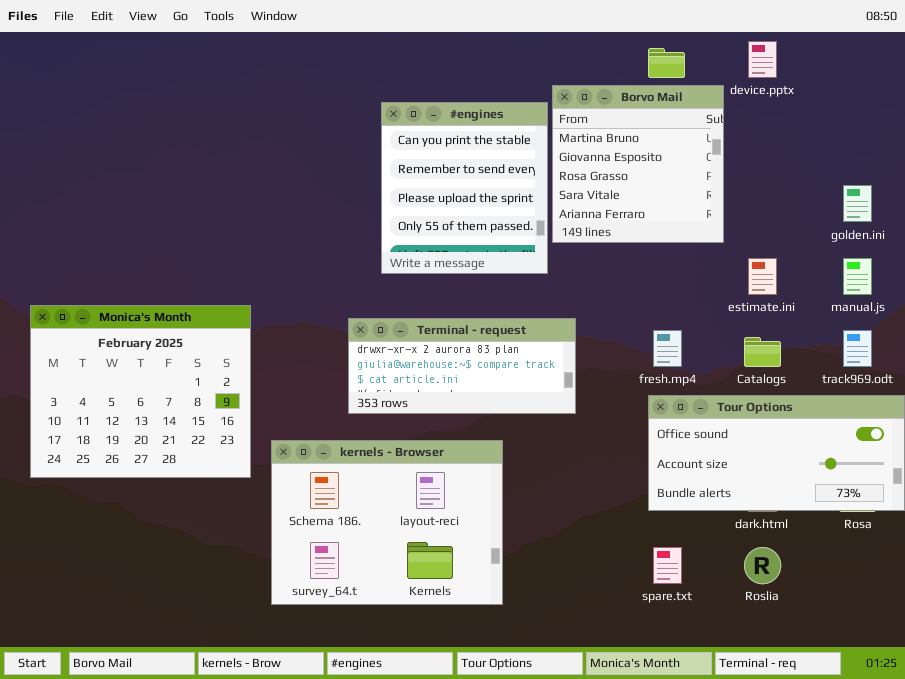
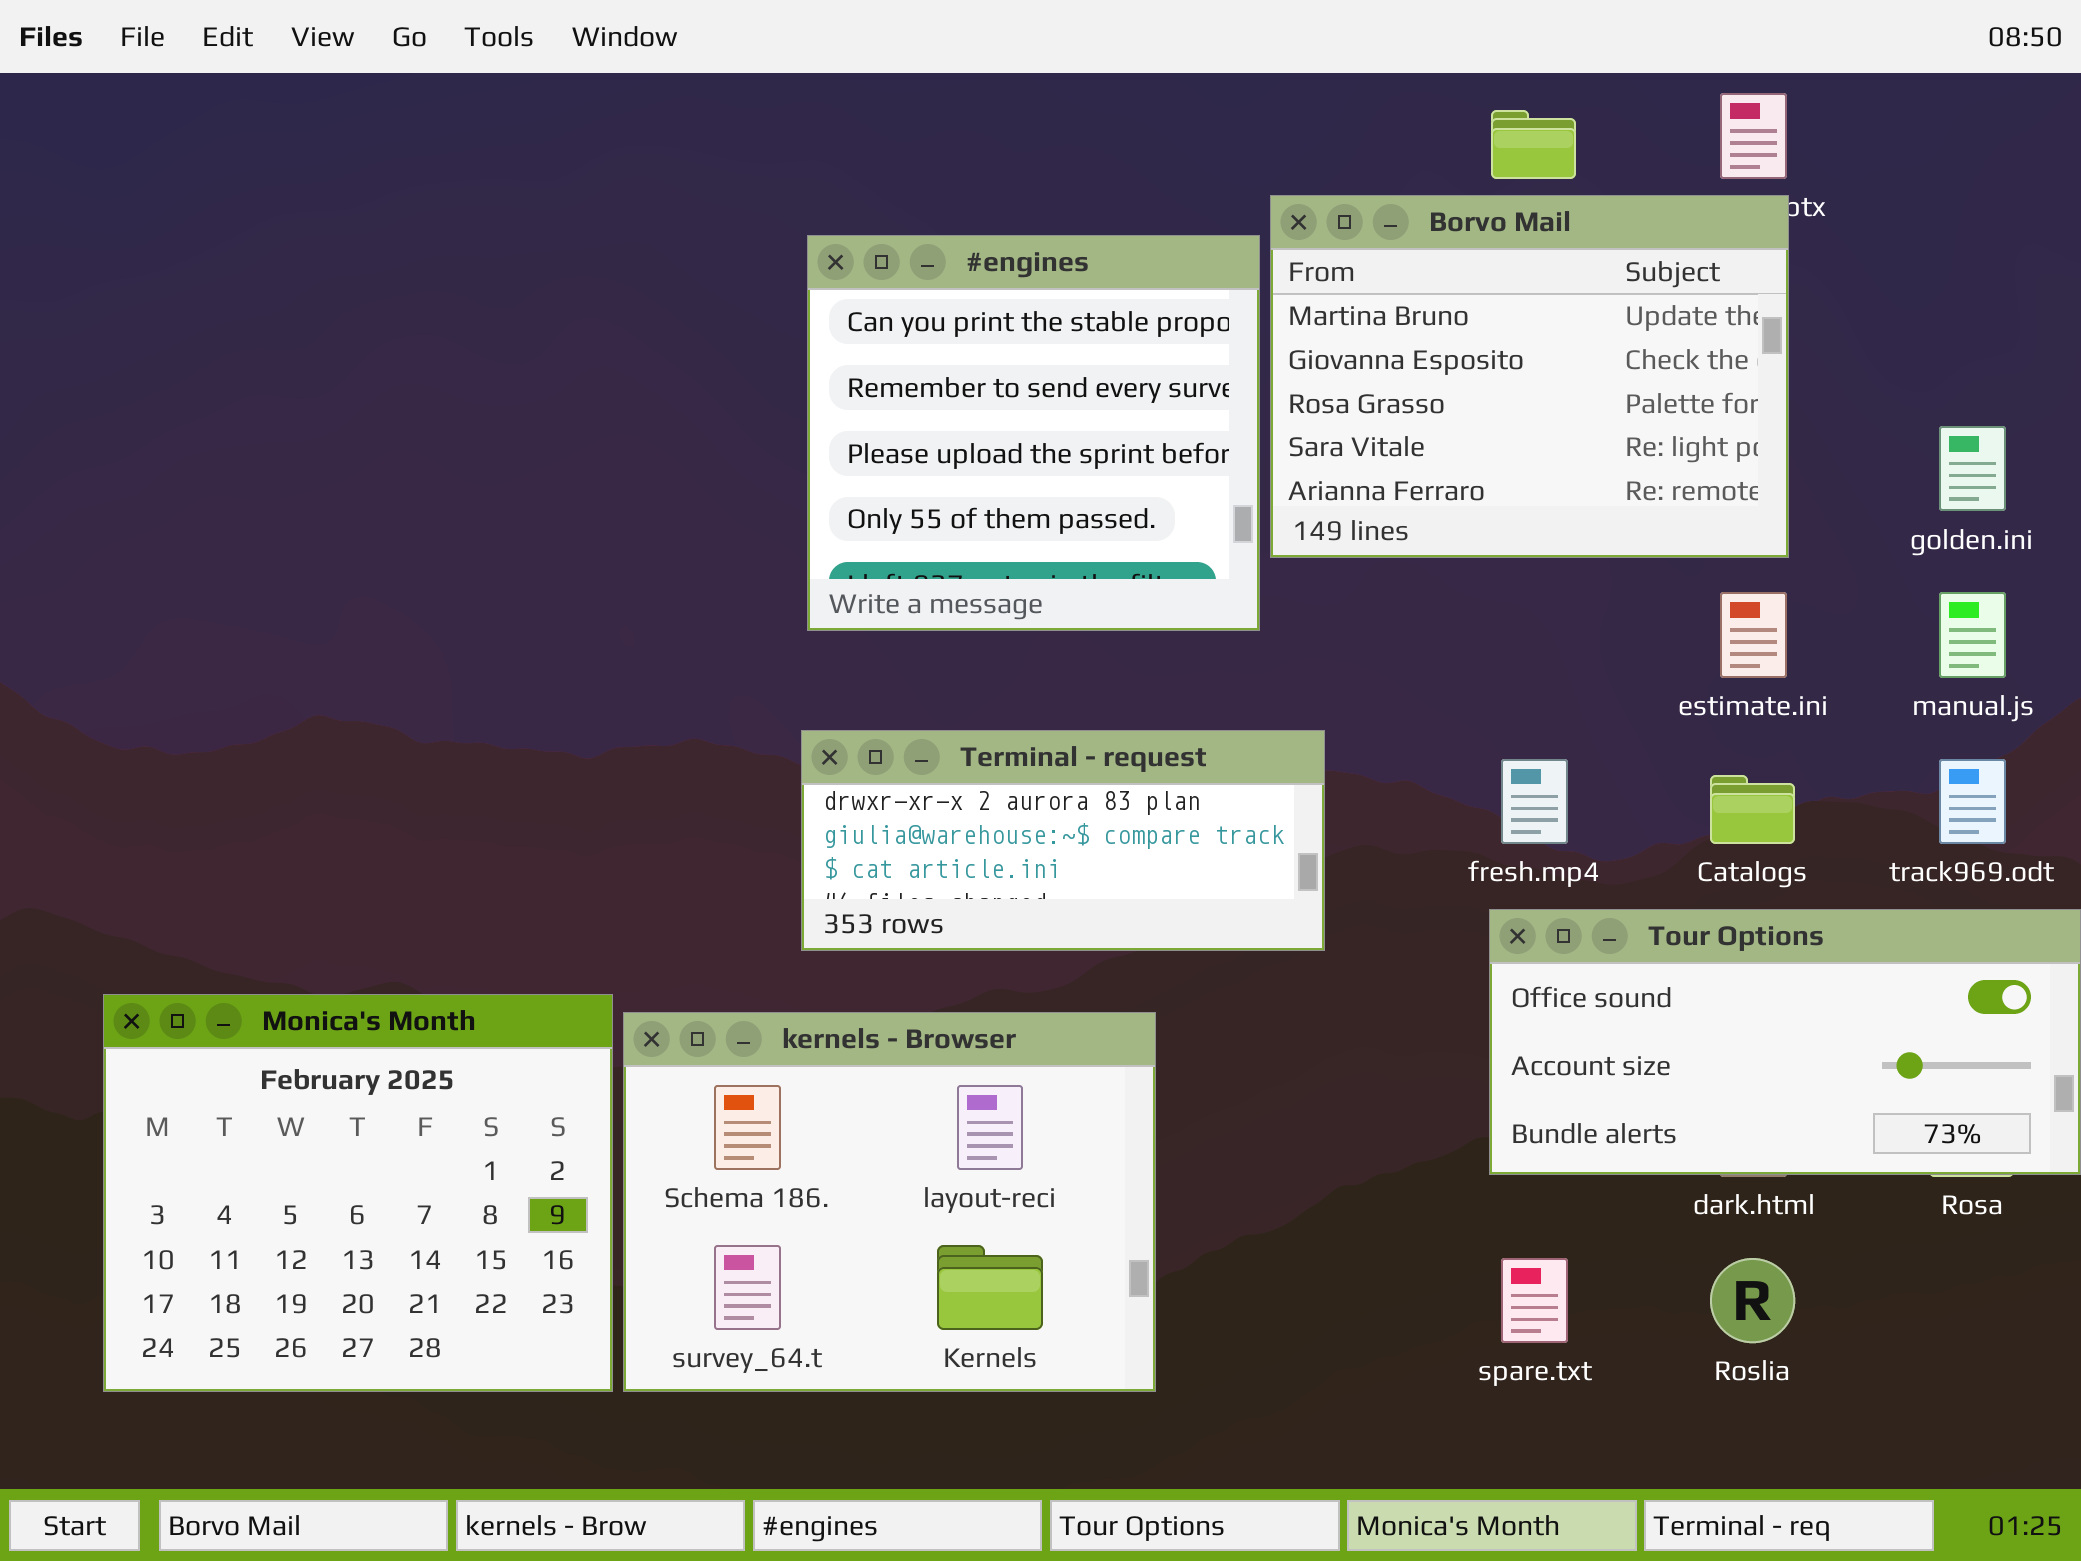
Borvo Mail: [552,85,724,243] -> [1270,195,1789,558], resized
#engines: [381,102,548,274] -> [807,235,1260,631], resized
Monica's Month: [30,305,251,478] -> [103,994,613,1392], moved

